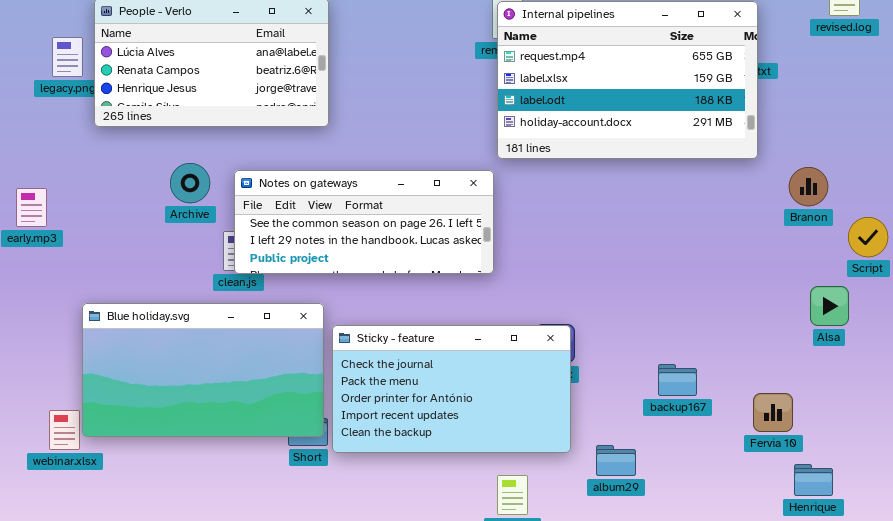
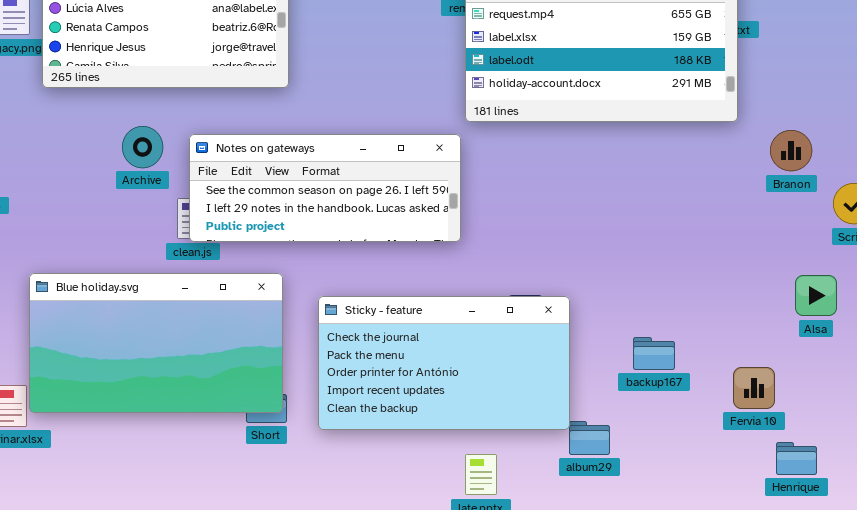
Alsa: [810,286,849,326] -> [795,275,837,316], moved
Sticky - feature: [332,325,571,453] -> [318,296,570,430], moved

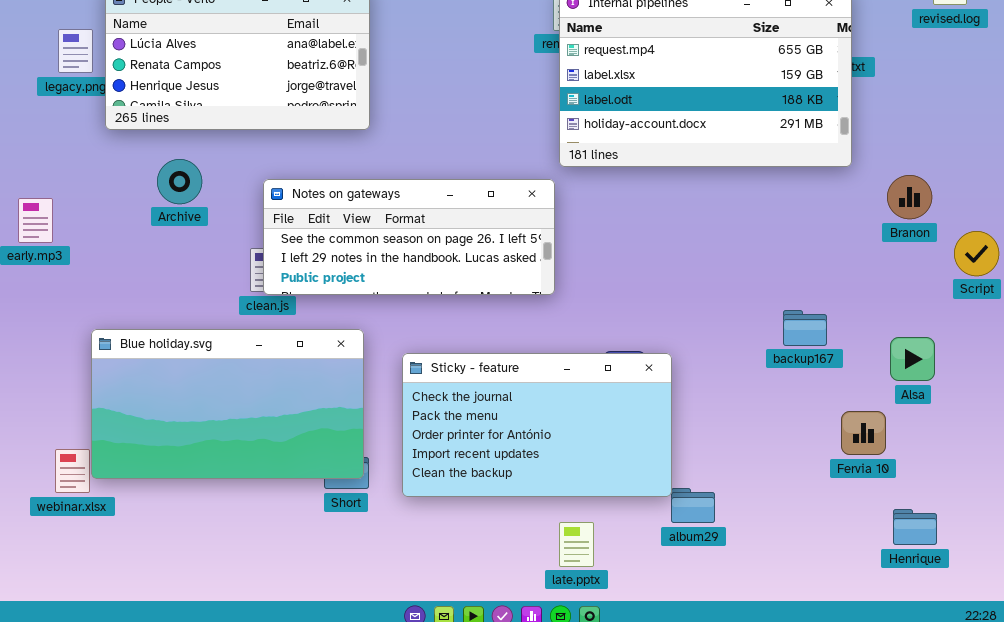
Archive: [122,126,163,168] -> [157,159,202,204], moved
Alsa: [795,275,837,316] -> [890,337,935,381], moved
backup167: [633,337,675,370] -> [783,310,827,346], moved
Fervia 10: [733,367,775,409] -> [841,411,886,455], moved

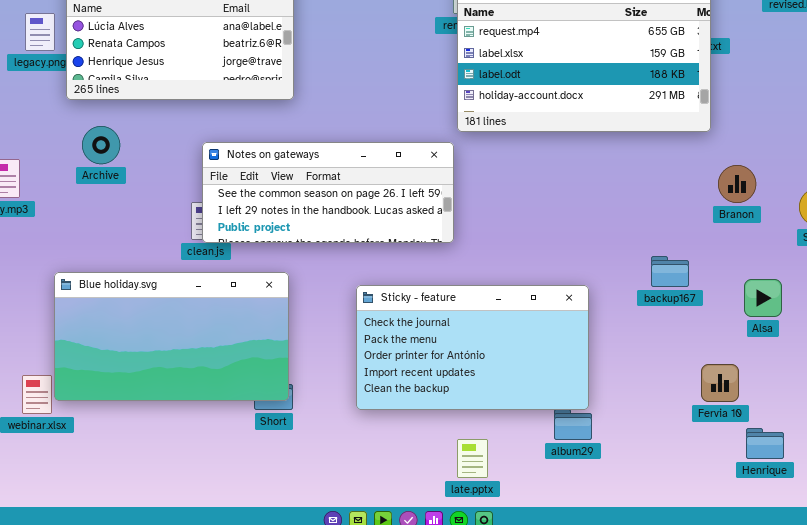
Archive: [157,159,202,204] -> [82,126,120,164], moved
Branon: [887,175,932,219] -> [718,165,756,203], moved
Sticky - feature: [402,353,672,497] -> [356,285,589,410], moved
Fervia 10: [841,411,886,455] -> [701,364,739,402], moved

